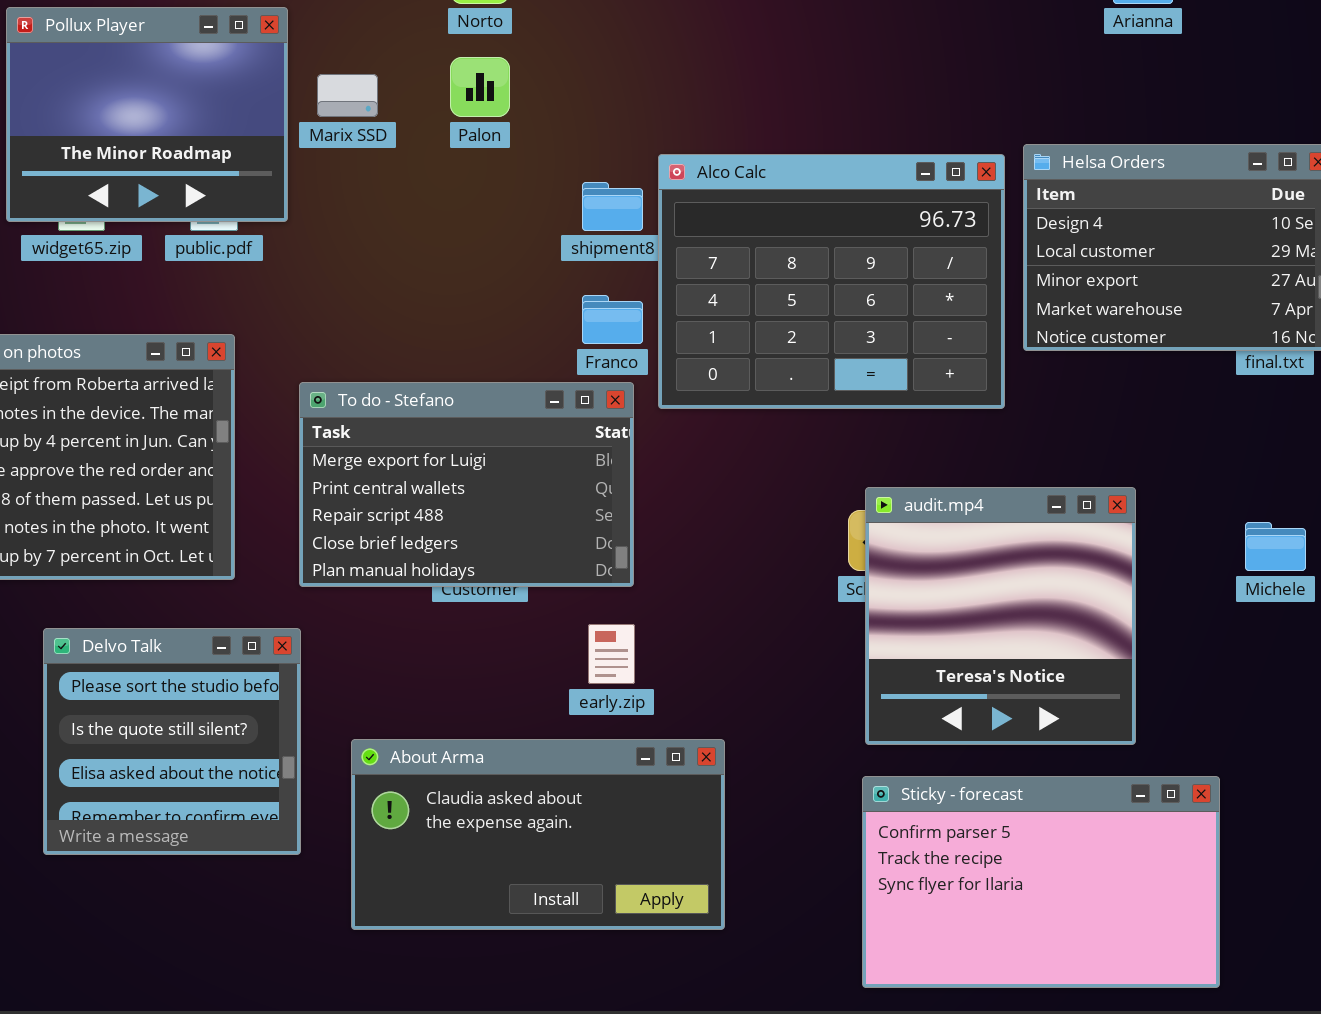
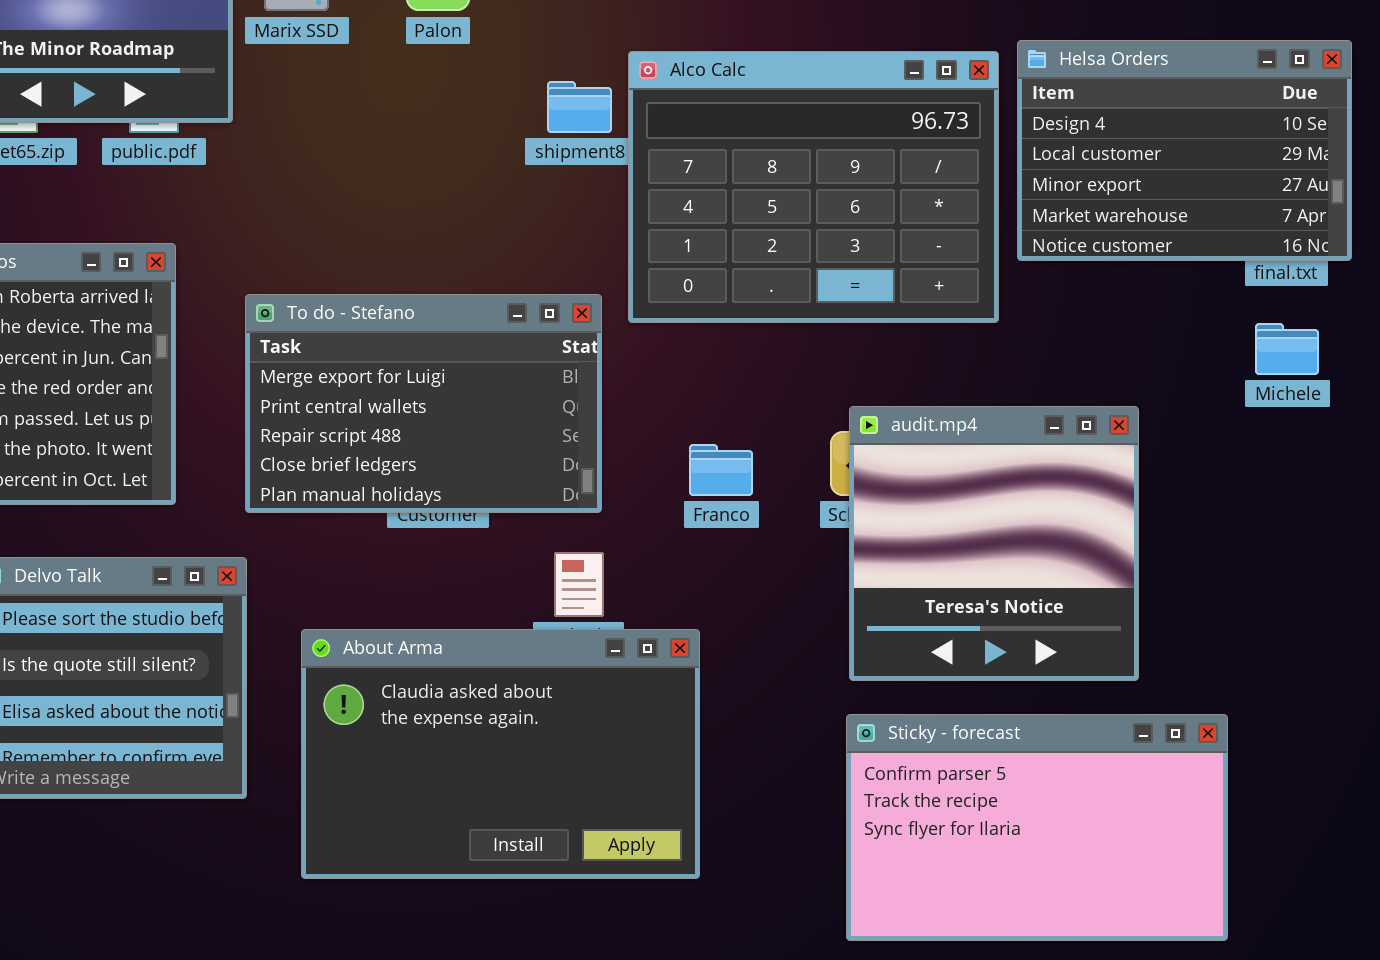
Franco: [582,295,643,344] -> [689,444,753,496], moved
Michele: [1245,522,1306,571] -> [1255,323,1319,375], moved
About Arma: [351,739,725,930] -> [301,629,700,879], resized

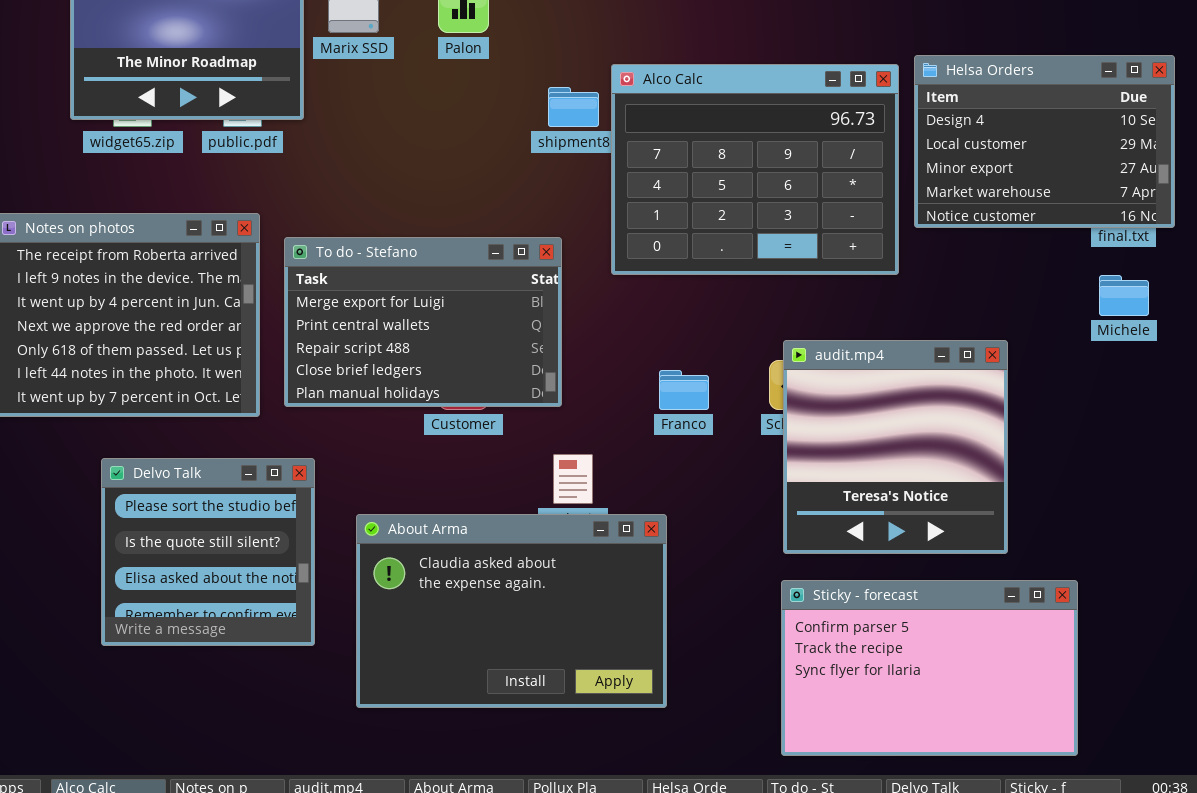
To do - Stefano: [245,294,602,513] -> [284,237,562,407], moved

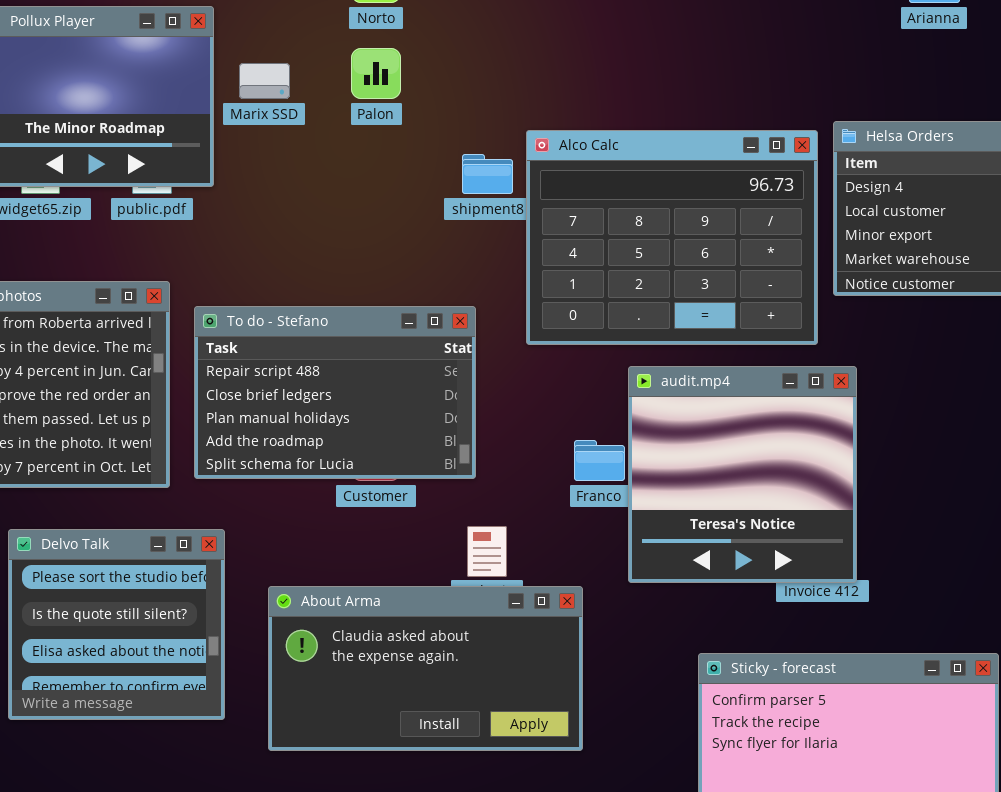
To do - Stefano: [284,237,562,407] -> [194,306,476,479], scrolled down 2 rows
audit.mp4: [783,340,1008,554] -> [628,366,857,583], moved
About Arma: [356,514,667,708] -> [268,586,583,751], resized

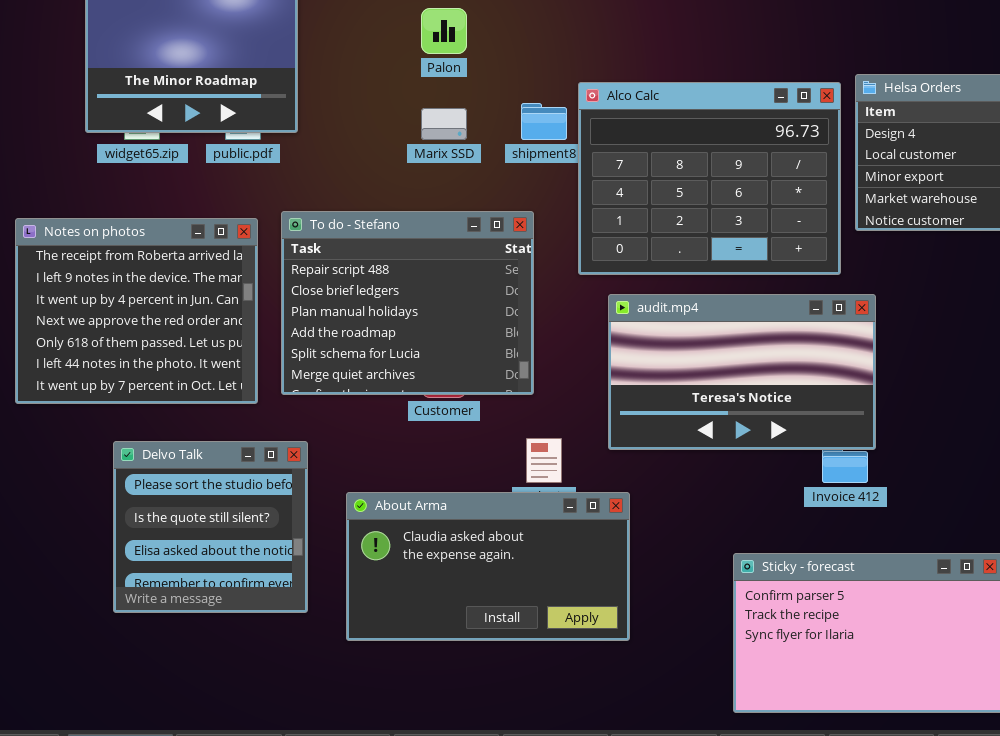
Marix SSD: [239,63,290,99] -> [421,108,467,140], moved
To do - Stefano: [194,306,476,479] -> [281,211,534,395], resized
audit.mp4: [628,366,857,583] -> [608,294,876,450], resized

